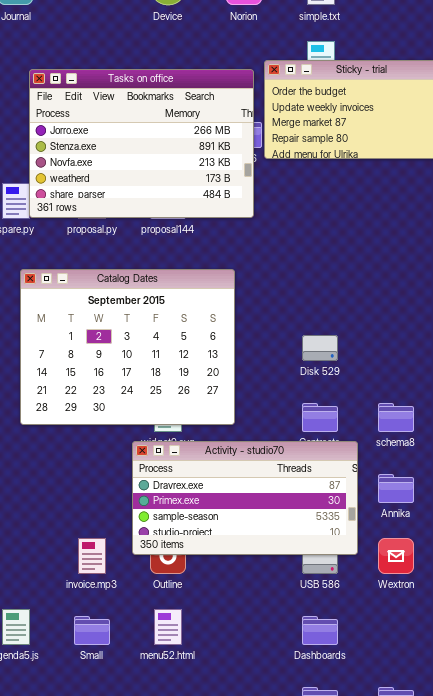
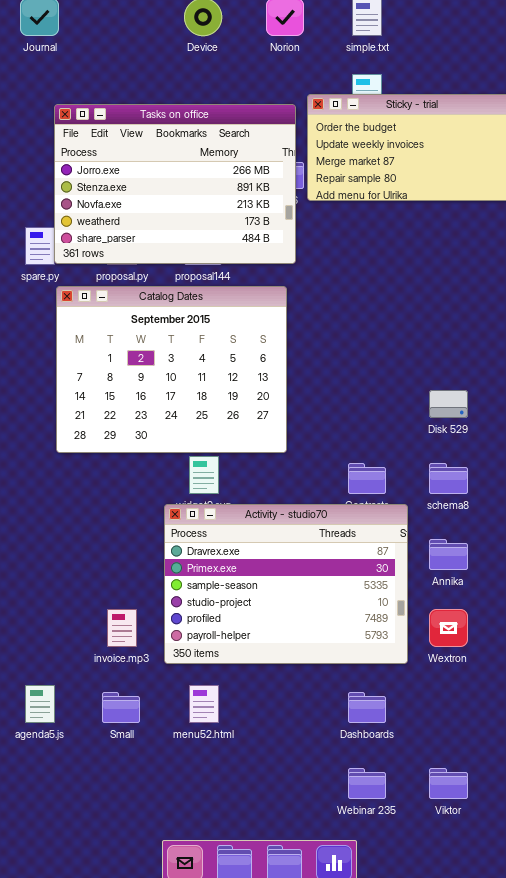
Catalog Dates: [20,269,235,425] -> [56,286,287,453], moved
Disk 529: [302,335,338,361] -> [429,390,468,418], moved
Activity - studio70: [132,441,358,555] -> [164,504,408,664], resized

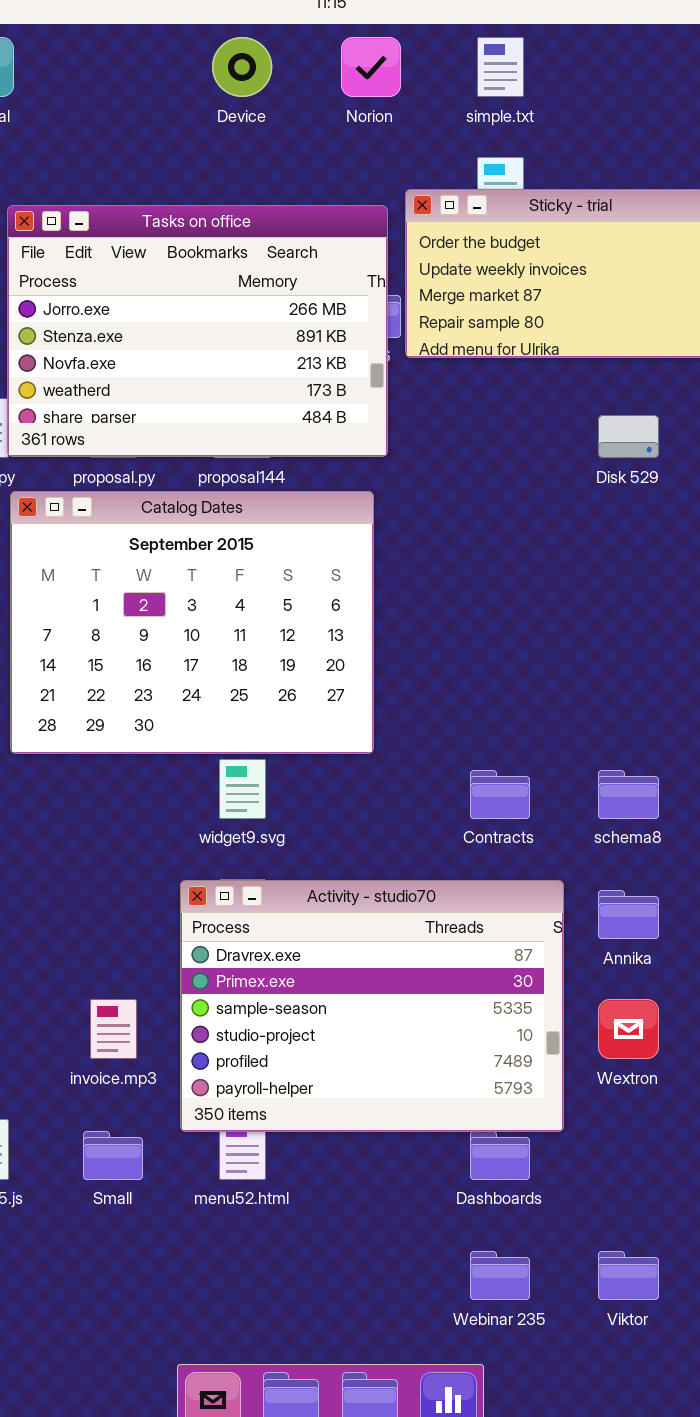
Disk 529: [429,390,468,418] -> [598,415,659,458], moved
Activity - studio70: [164,504,408,664] -> [180,880,564,1132], moved

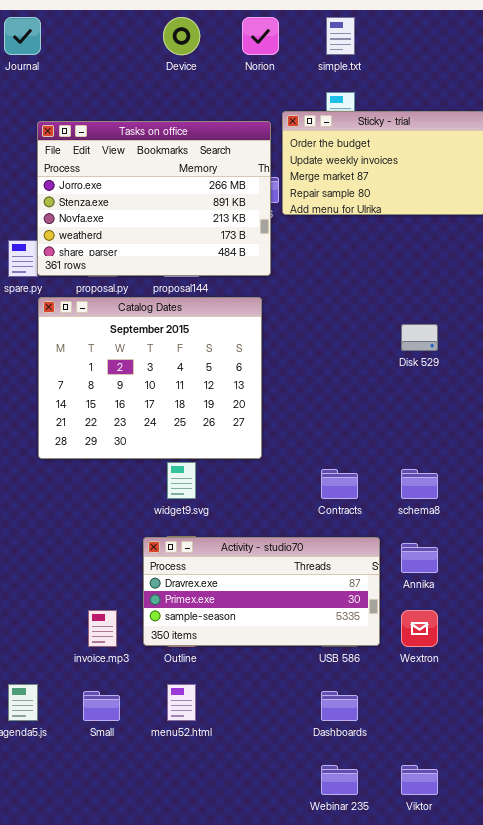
Disk 529: [598,415,659,458] -> [401,324,438,351], moved
Activity - studio70: [180,880,564,1132] -> [143,537,380,646], resized

